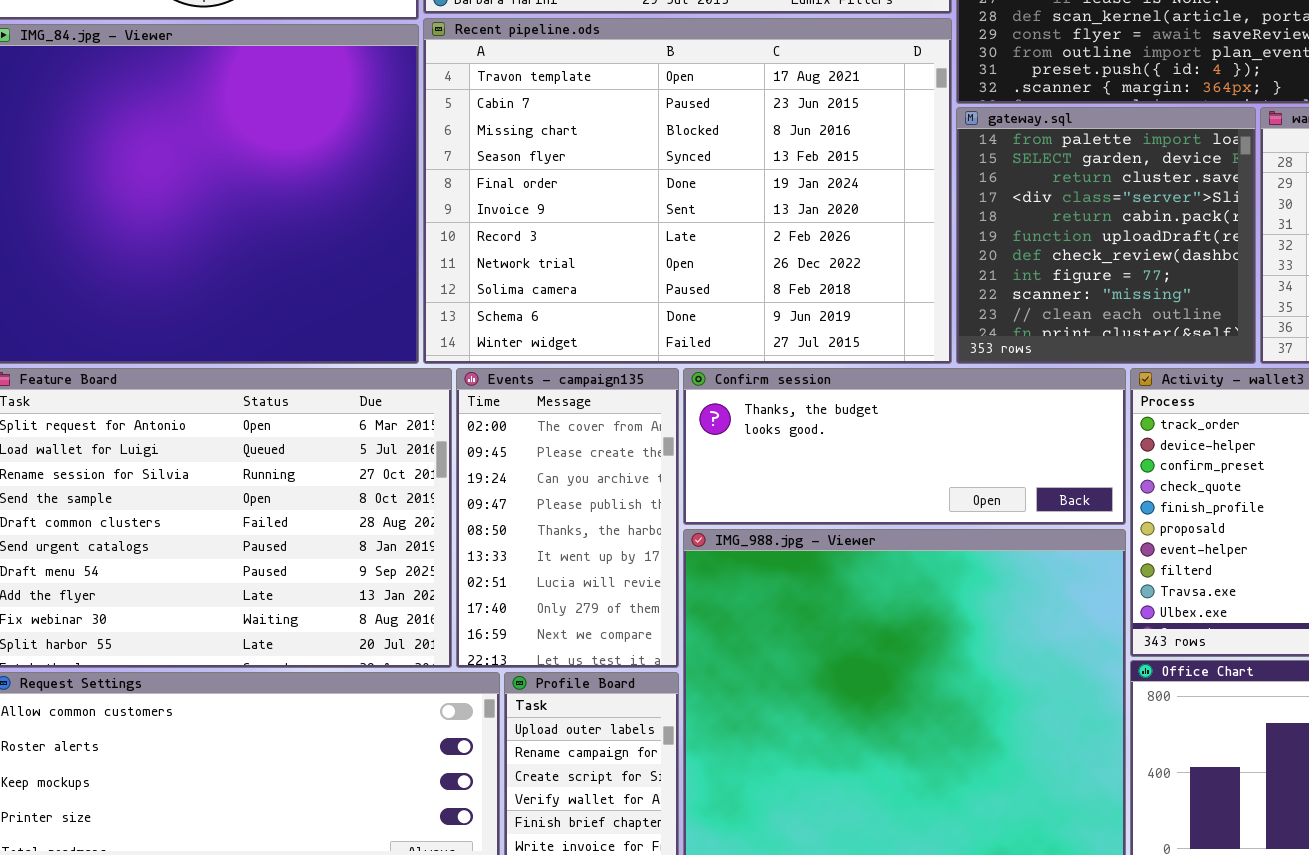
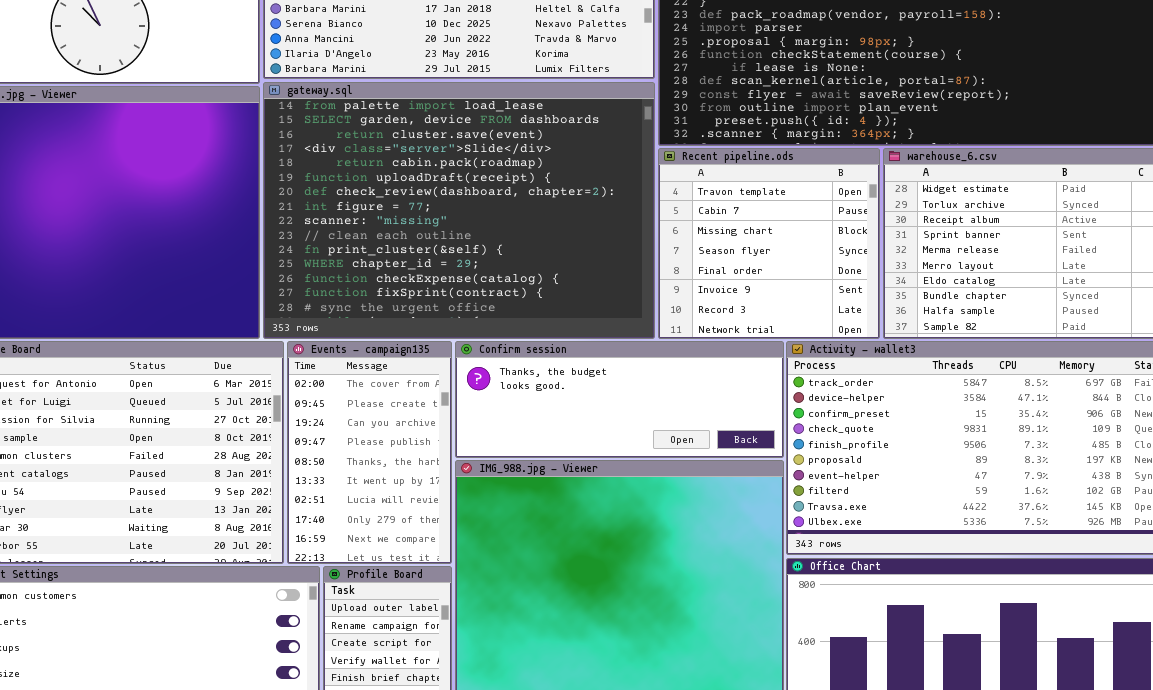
Recent pipeline.ods: [423,18,952,364] -> [658,148,880,339], moved, resized
gateway.sql: [956,107,1256,364] -> [263,82,655,339], moved, resized

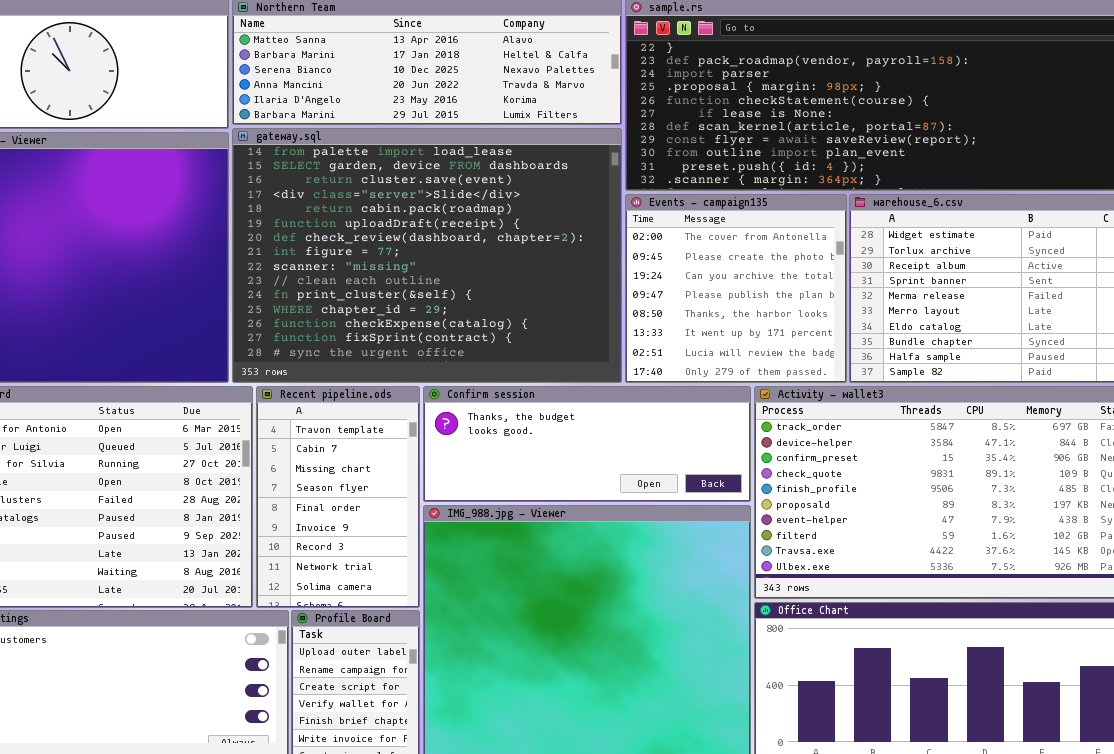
Recent pipeline.ods: [658,148,880,339] -> [256,386,420,608], moved, resized
Events - campaign135: [287,341,452,564] -> [625,194,847,383], moved, resized

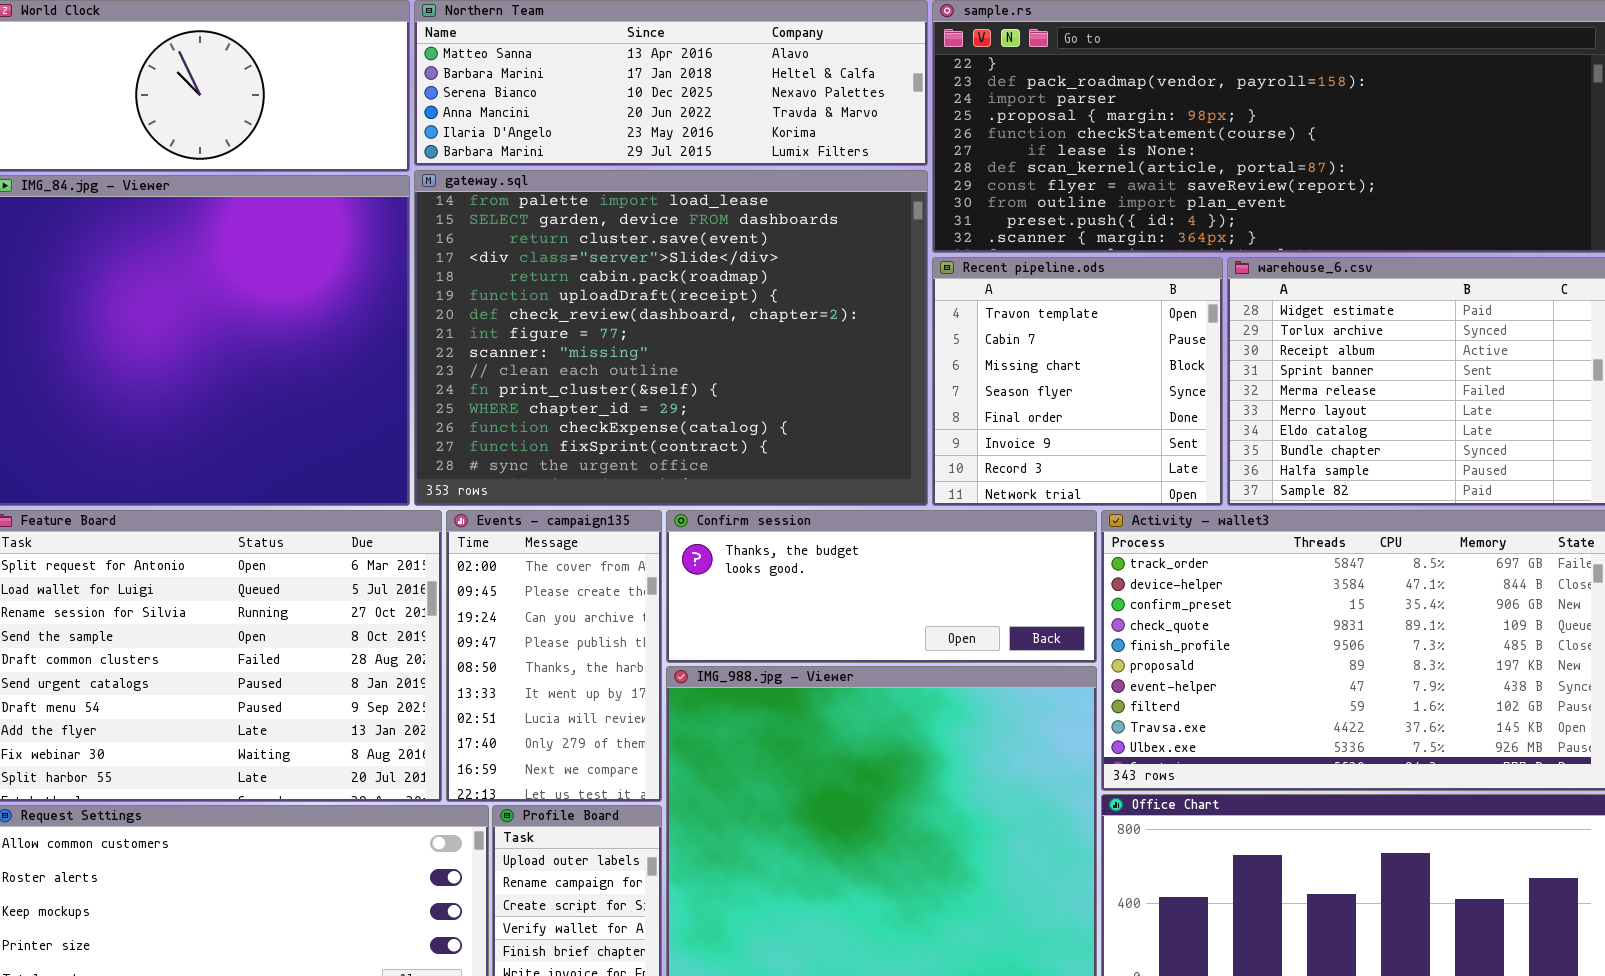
Events - campaign135: [625,194,847,383] -> [446,510,662,802], moved, resized
Recent pipeline.ods: [256,386,420,608] -> [932,257,1223,506], moved, resized

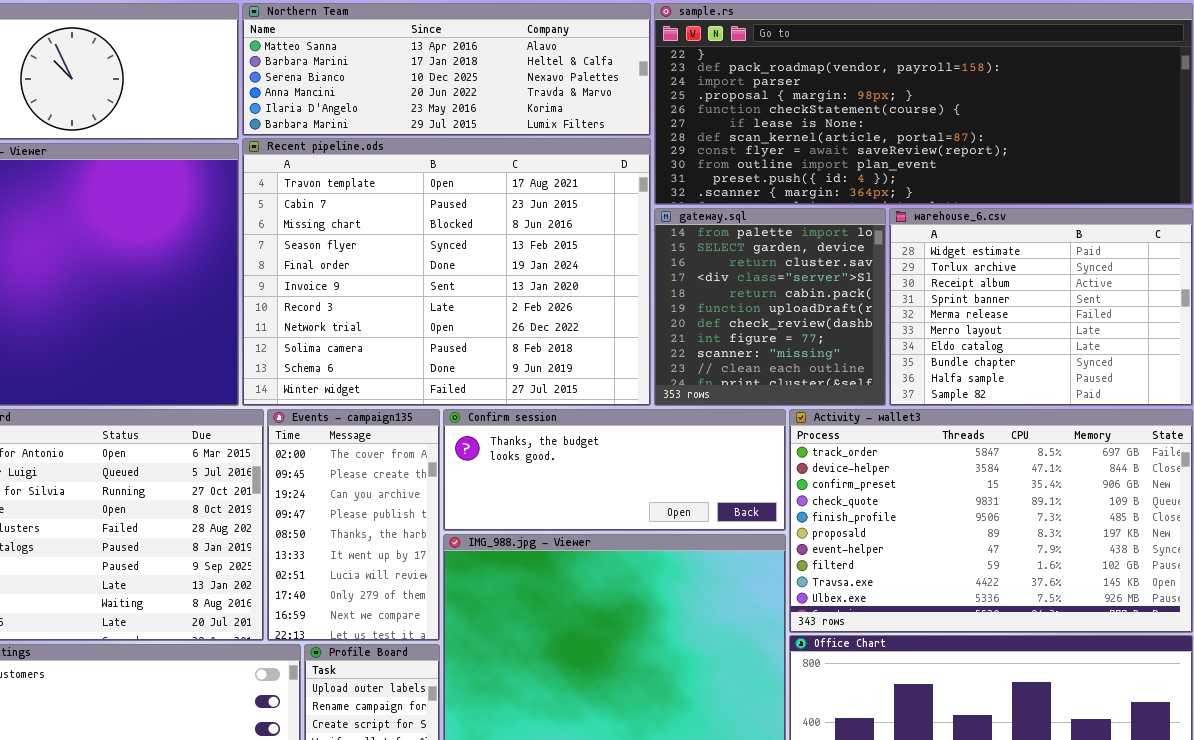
gateway.sql: [414,170,928,506] -> [654,208,886,406], moved, resized
Recent pipeline.ods: [932,257,1223,506] -> [242,138,651,406], moved, resized

